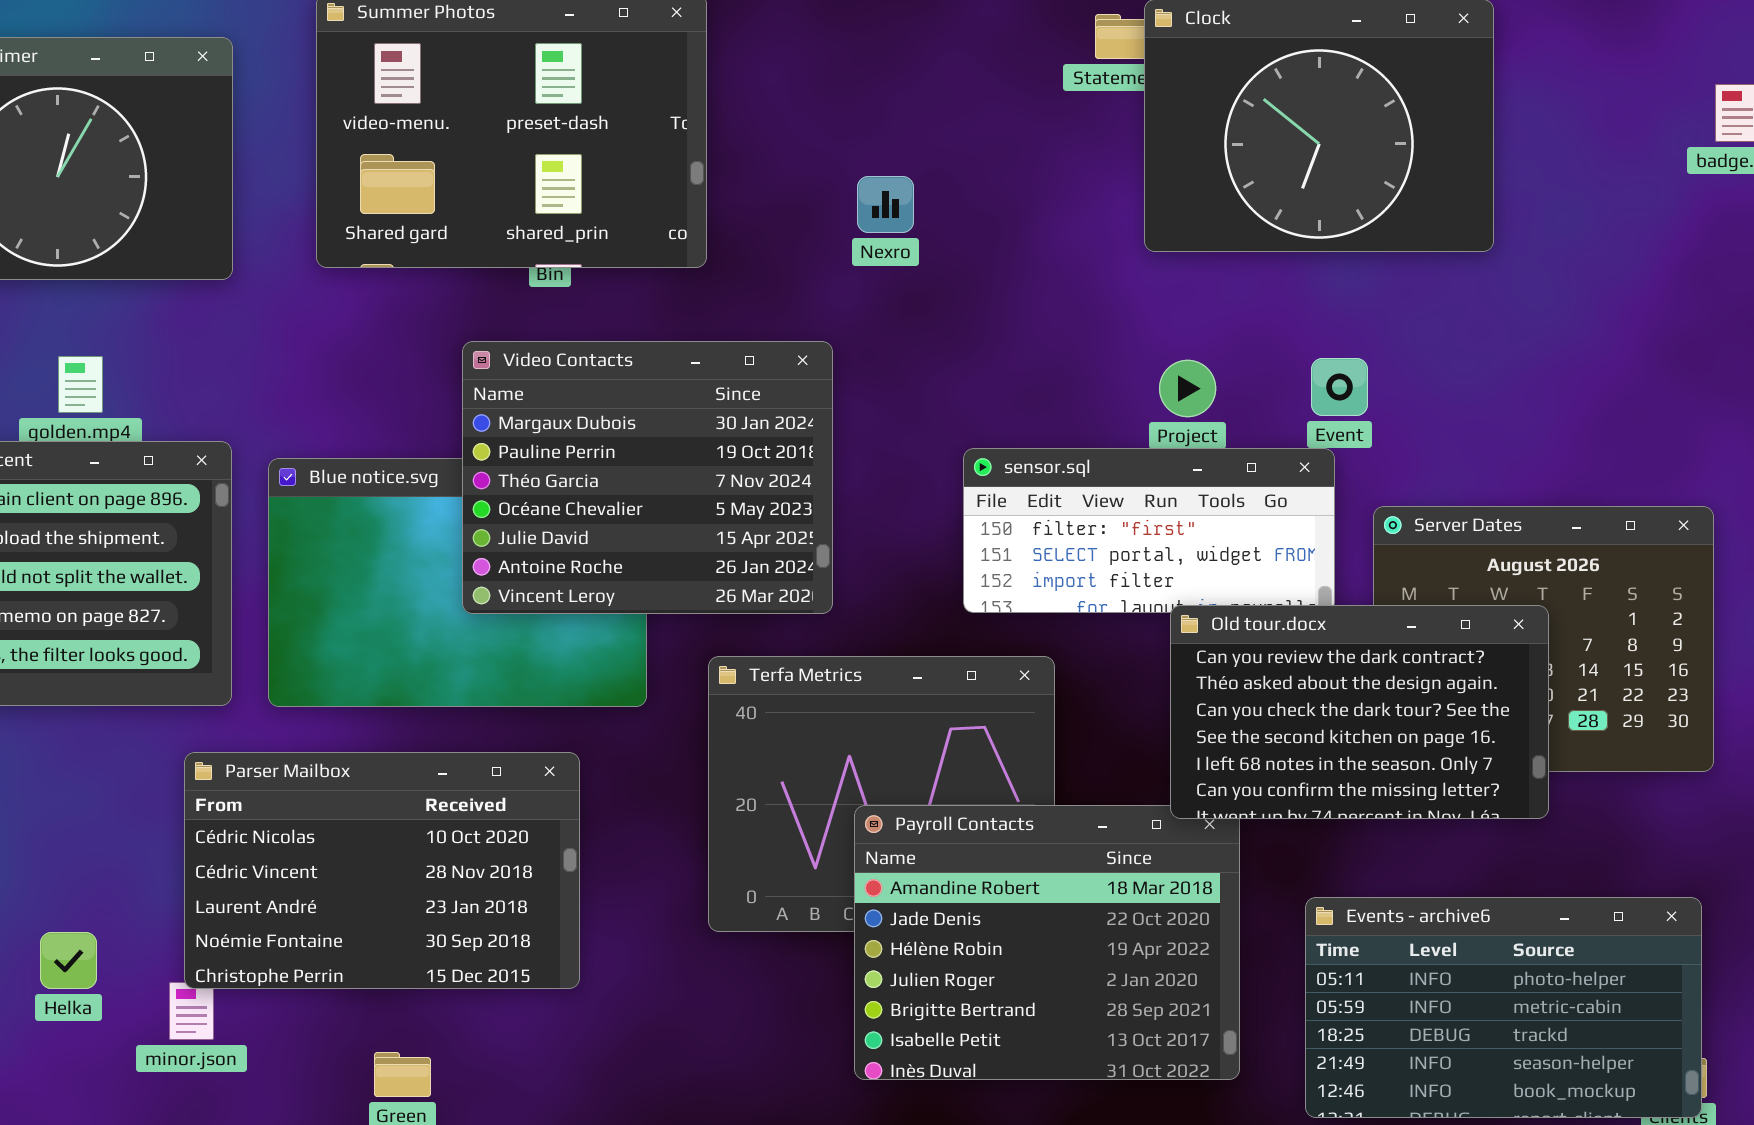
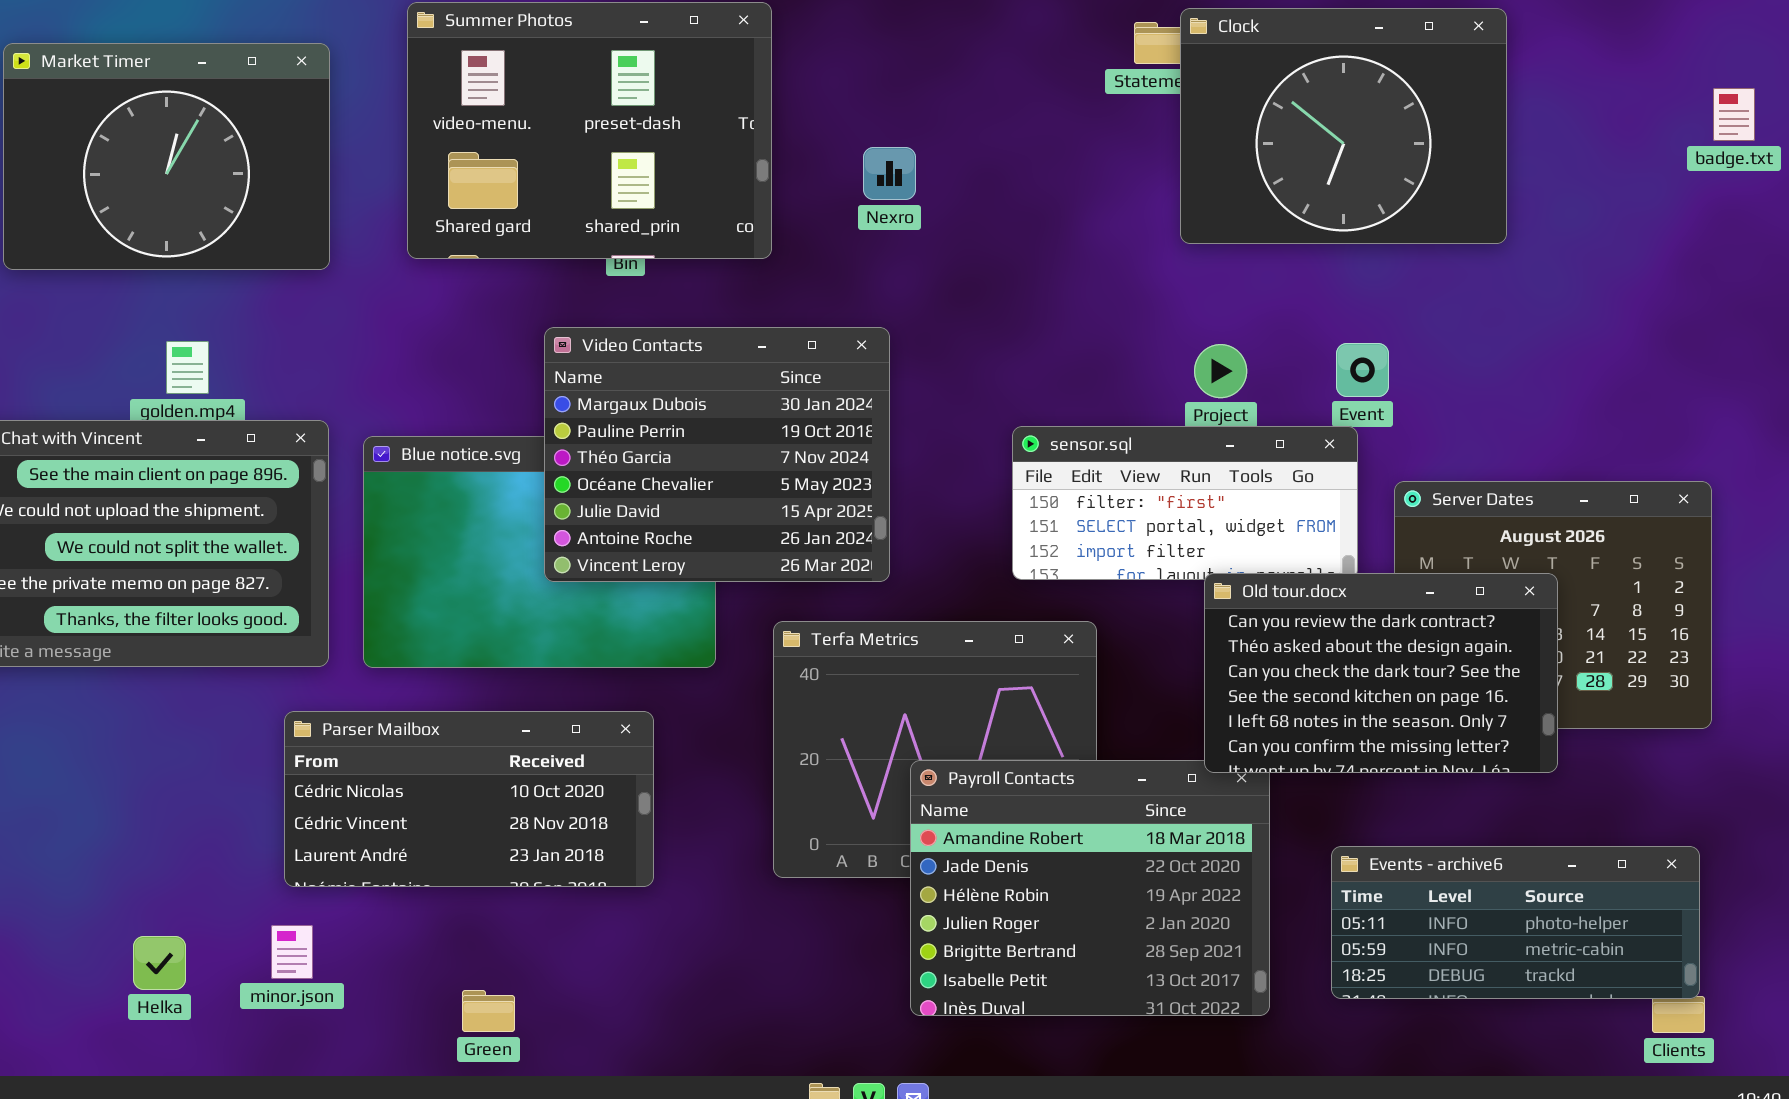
Nexro: [857,176,914,233] -> [863,147,916,200], moved
Parser Mailbox: [184,752,580,989] -> [284,711,654,887], resized
Events - archive6: [1305,897,1702,1118] -> [1331,846,1700,999], resized
Helka: [40,932,97,989] -> [133,936,186,990], moved

